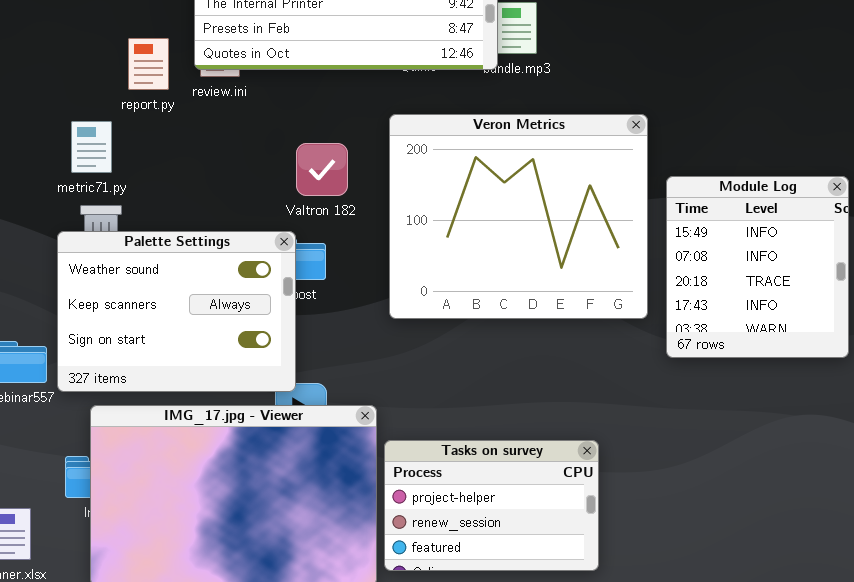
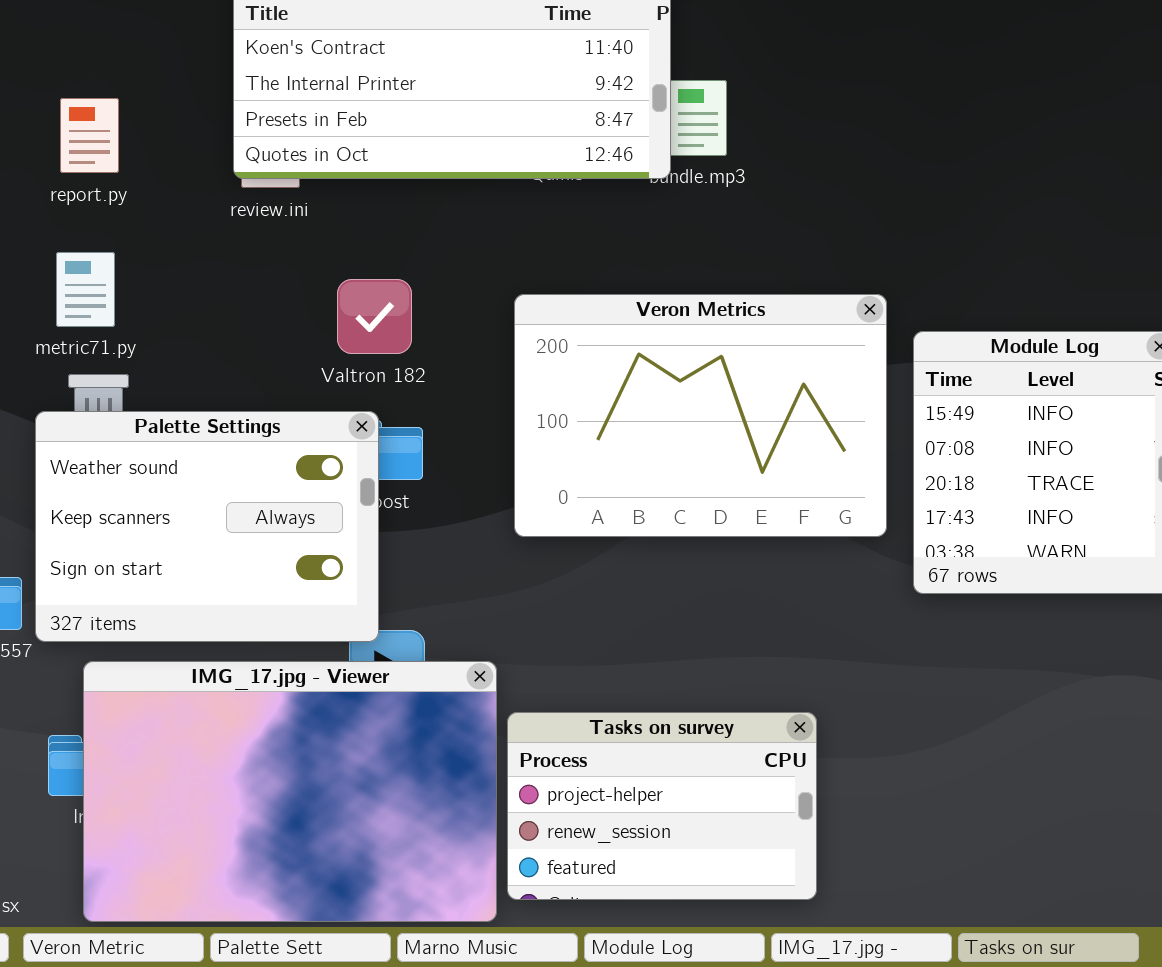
report.py: [128,38,169,90] -> [60,98,119,173], moved
Veron Metrics: [389,114,648,319] -> [514,294,887,537], resized
Valtron 182: [296,143,348,196] -> [337,279,412,354], moved

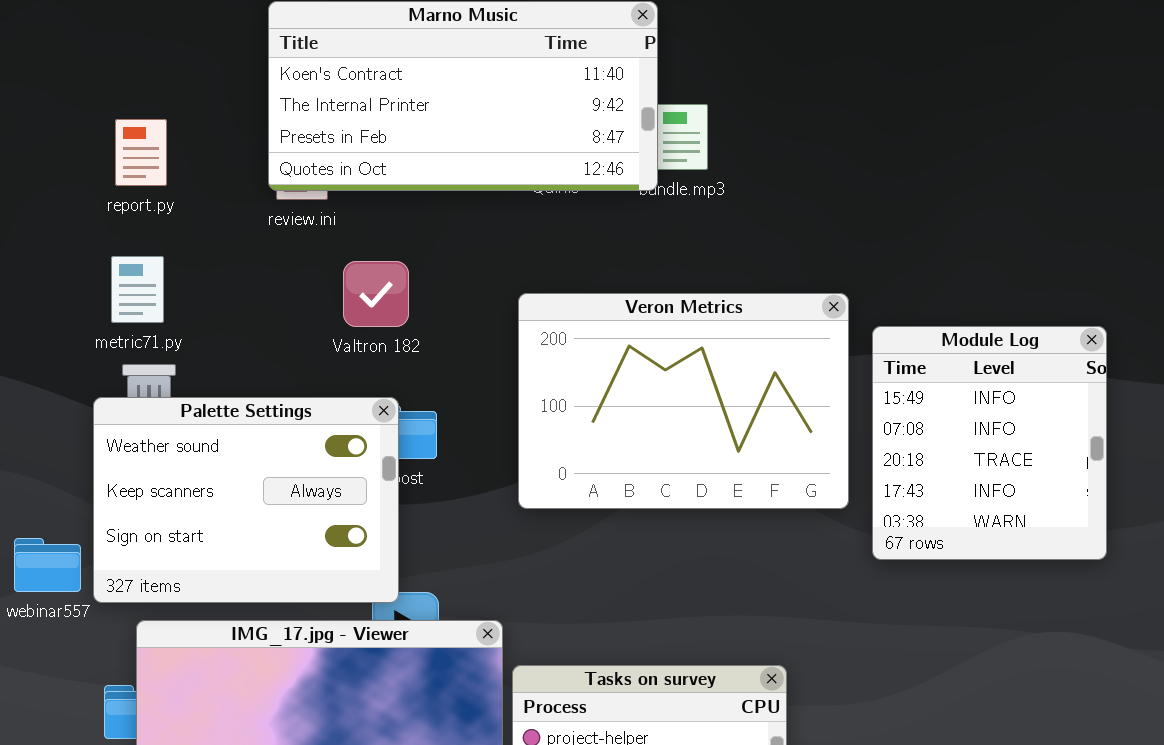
Valtron 182: [337,279,412,354] -> [343,261,409,327], moved

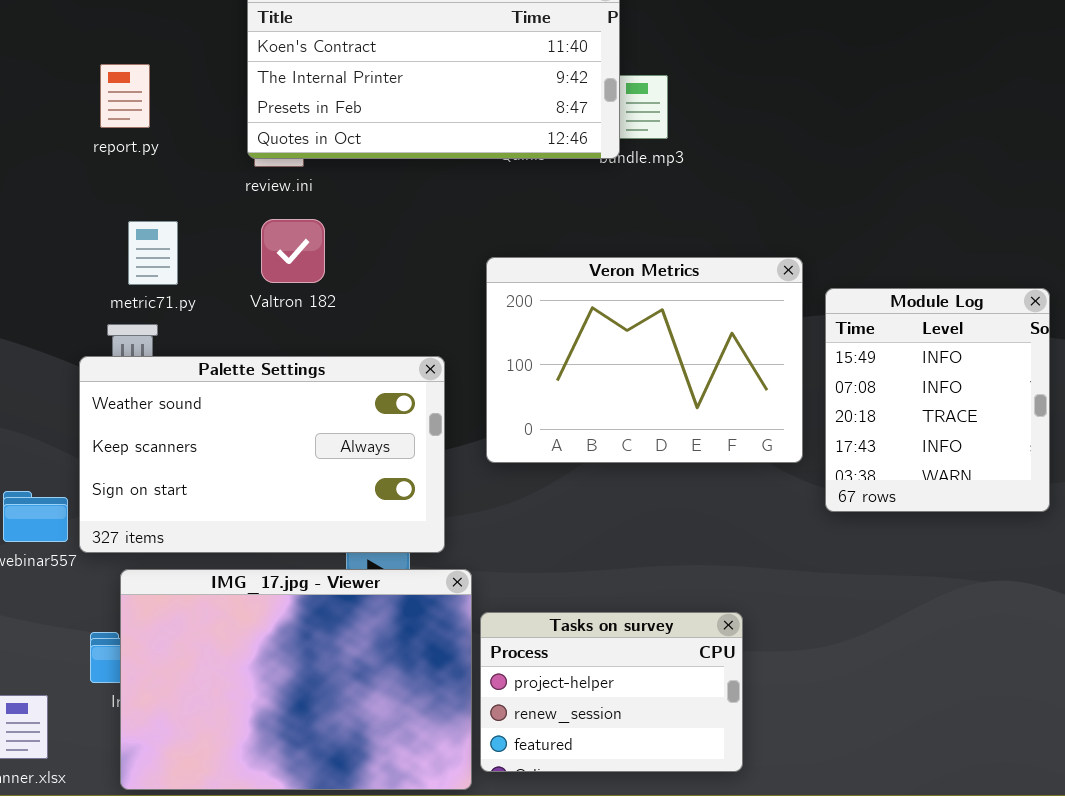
report.py: [115,119,167,186] -> [100,64,150,128], moved
metric71.py: [111,256,164,323] -> [128,221,178,285], moved
Valtron 182: [343,261,409,327] -> [261,219,325,283], moved
Palette Settings: [93,397,399,603] -> [79,356,445,553], resized

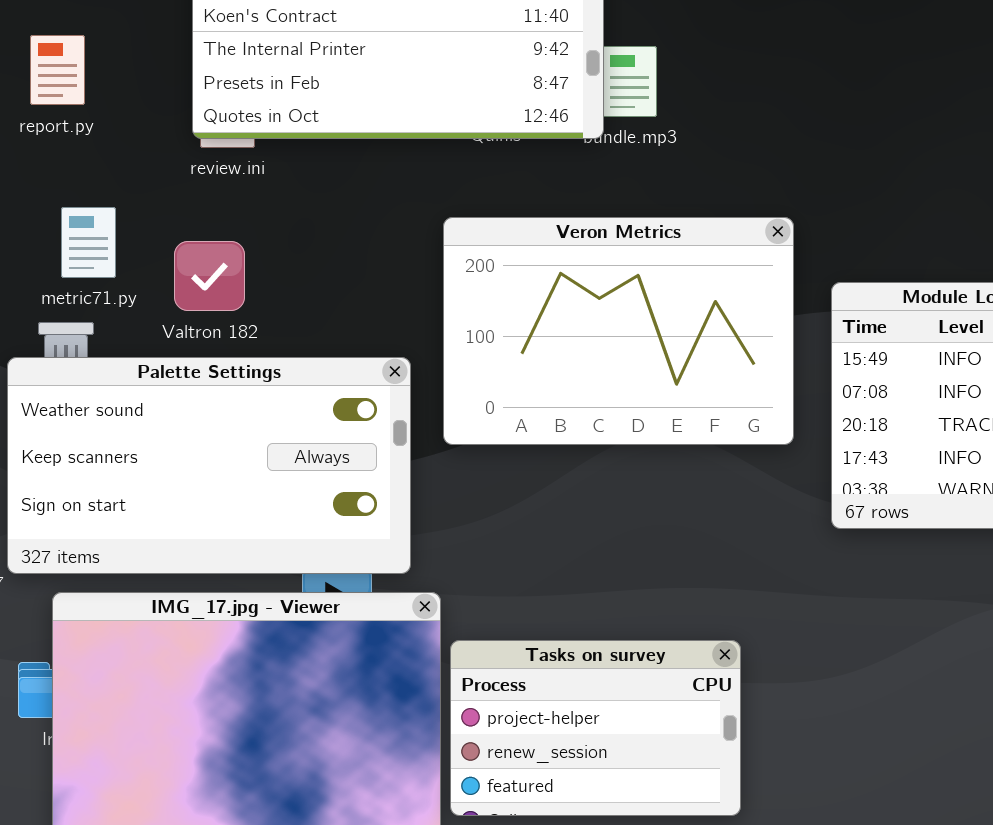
Valtron 182: [261,219,325,283] -> [174,241,245,311], moved
Veron Metrics: [486,257,803,463] -> [443,217,794,445], moved

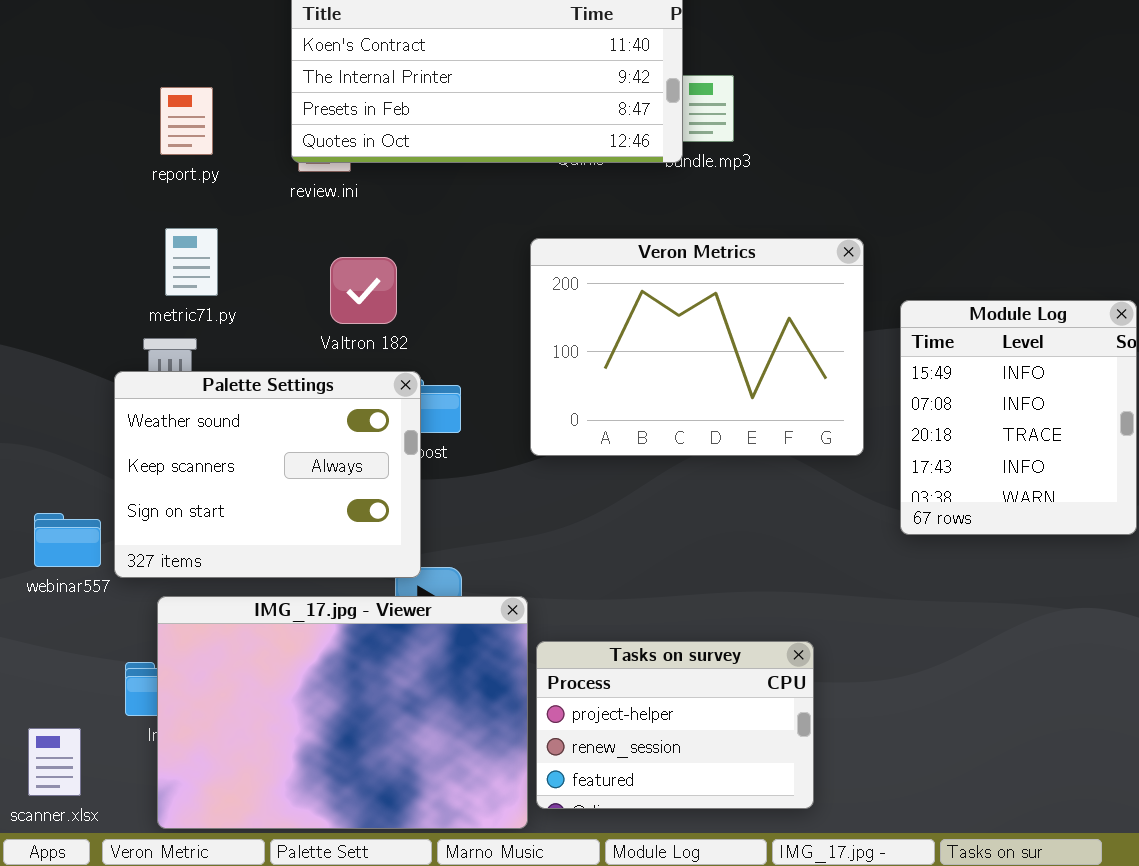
report.py: [30,35,85,105] -> [160,87,213,155], moved
Valtron 182: [174,241,245,311] -> [330,257,397,324], moved
Palette Settings: [7,357,411,574] -> [114,371,421,578], resized

